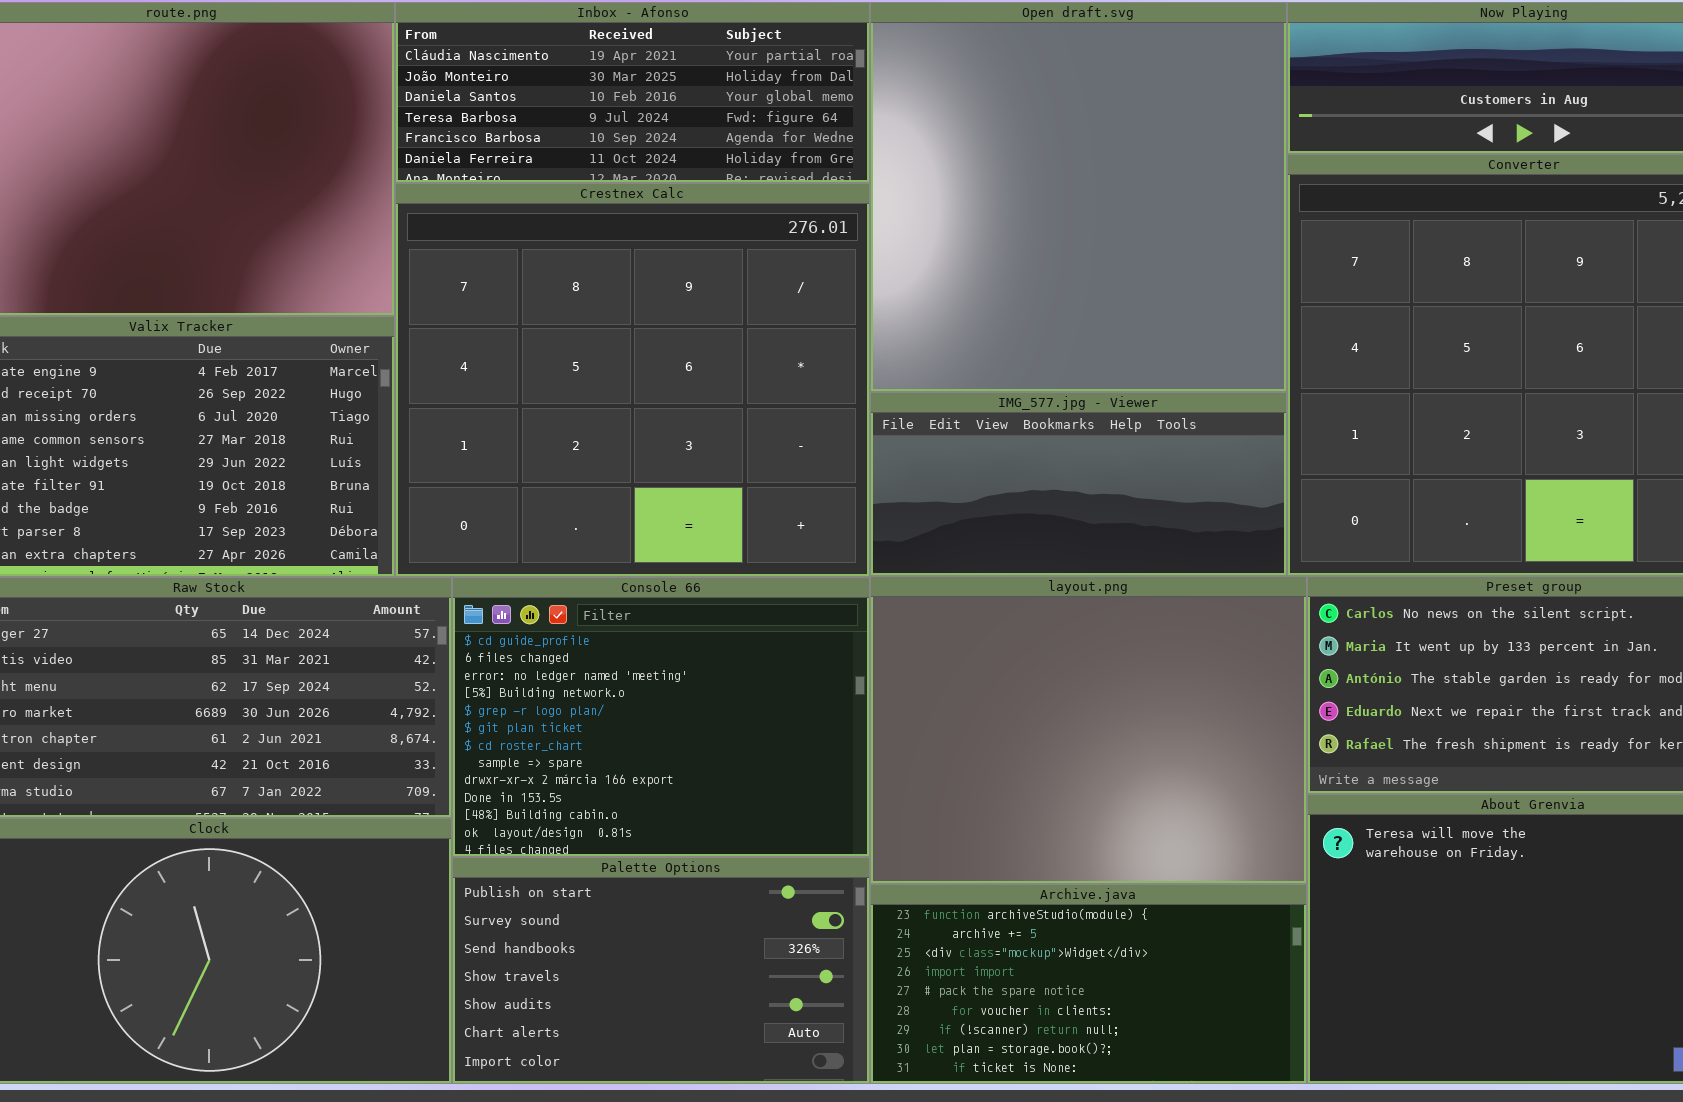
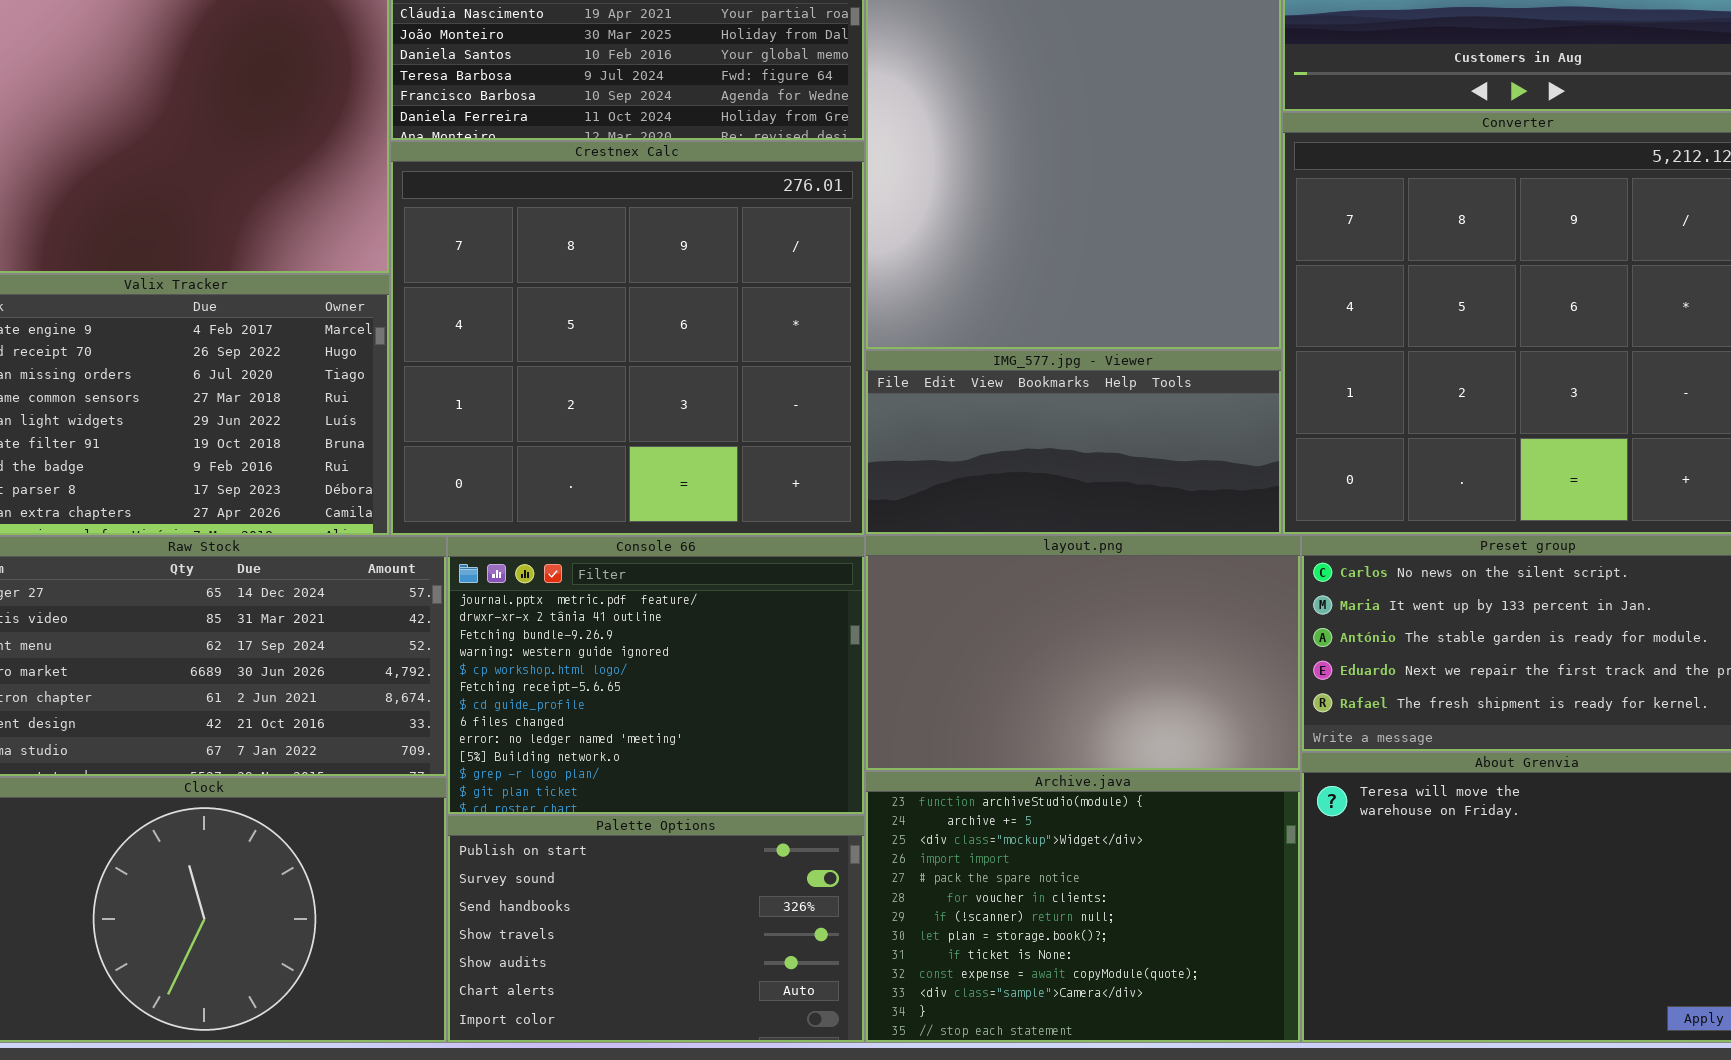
layout.png: [870,576,1307,884] -> [865,535,1301,771], resized
Console 66: [452,577,870,857] -> [447,536,865,815], scrolled up 6 rows
Archive.java: [870,884,1307,1084] -> [865,771,1301,1043], resized

